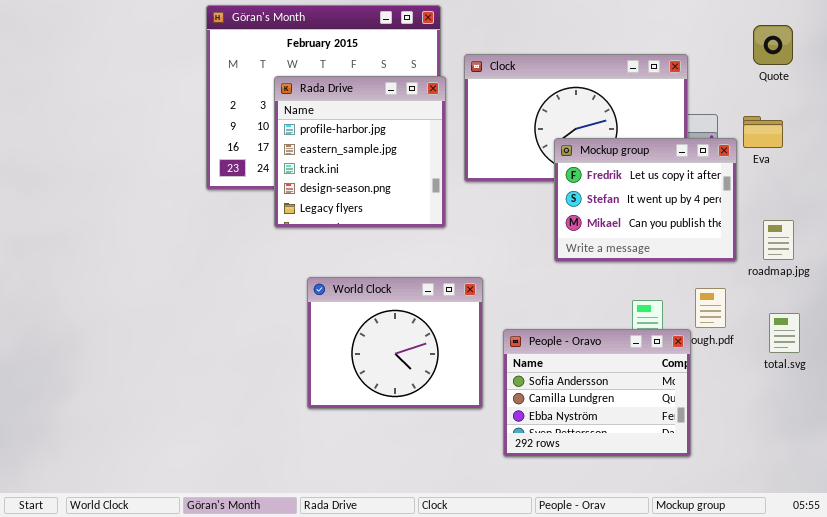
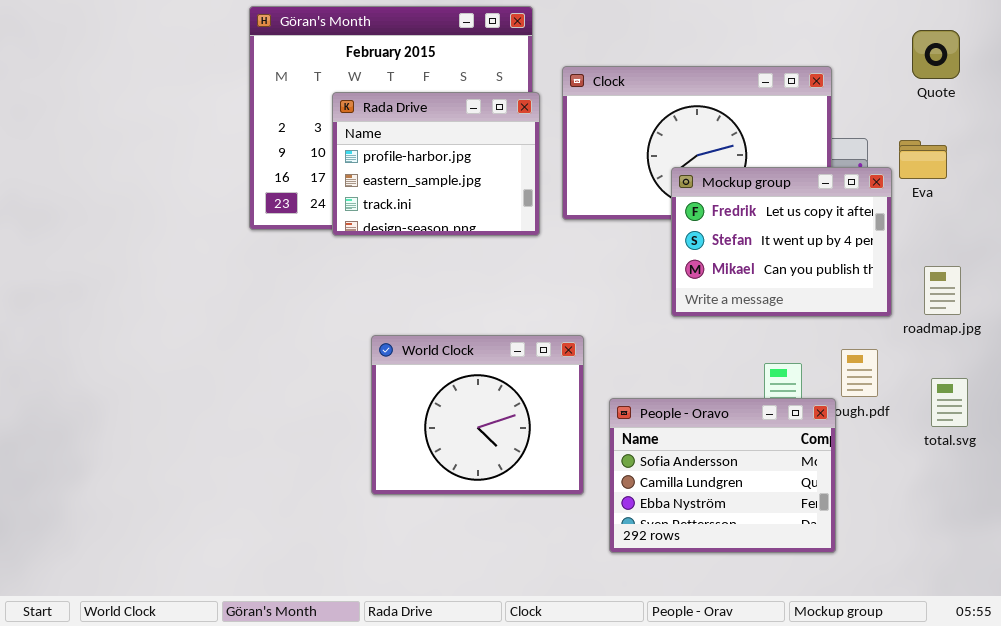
Rada Drive: [274,76,446,228] -> [332,92,540,236], resized

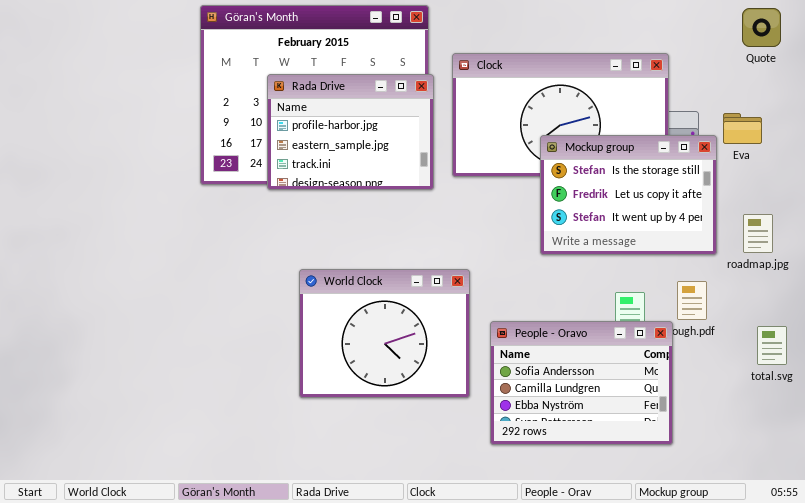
Quote: [912,30,960,79] -> [742,8,781,47], moved
Mockup group: [671,167,892,317] -> [540,135,717,255], scrolled up 1 row
total.svg: [931,378,968,427] -> [757,326,787,365], moved

